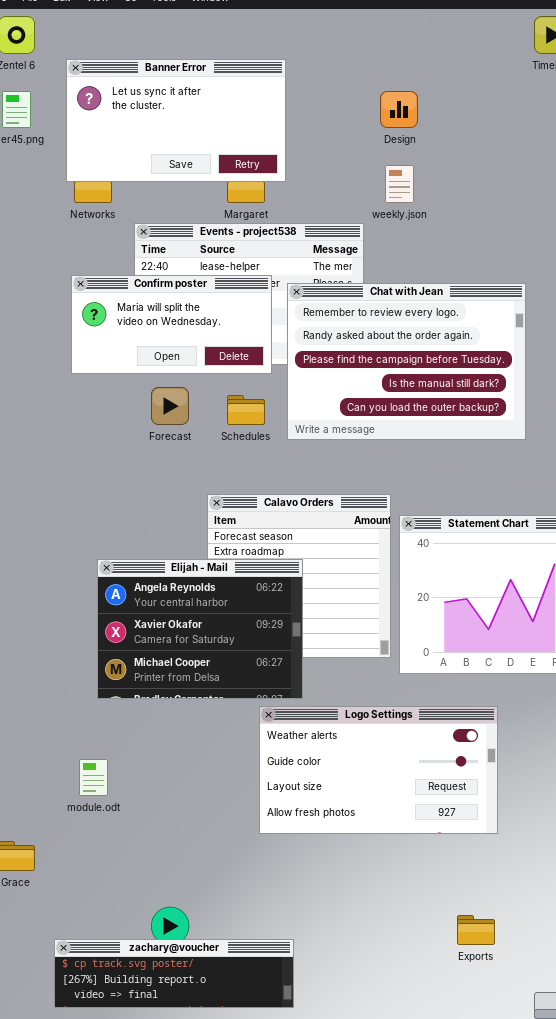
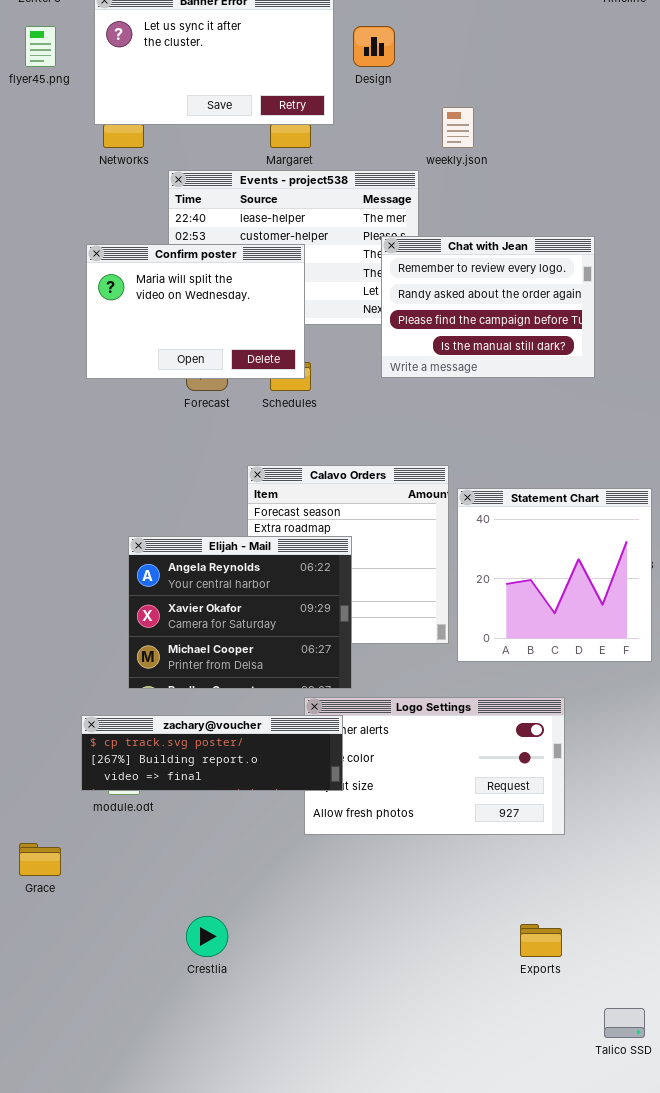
Design: [380,91,418,128] -> [353,26,395,67], moved
Confirm poster: [71,275,272,374] -> [86,244,305,379], moved, resized
Chat with Jean: [287,283,526,440] -> [381,236,595,378], resized
zachary@voucher: [54,939,294,1008] -> [81,715,343,791], moved

